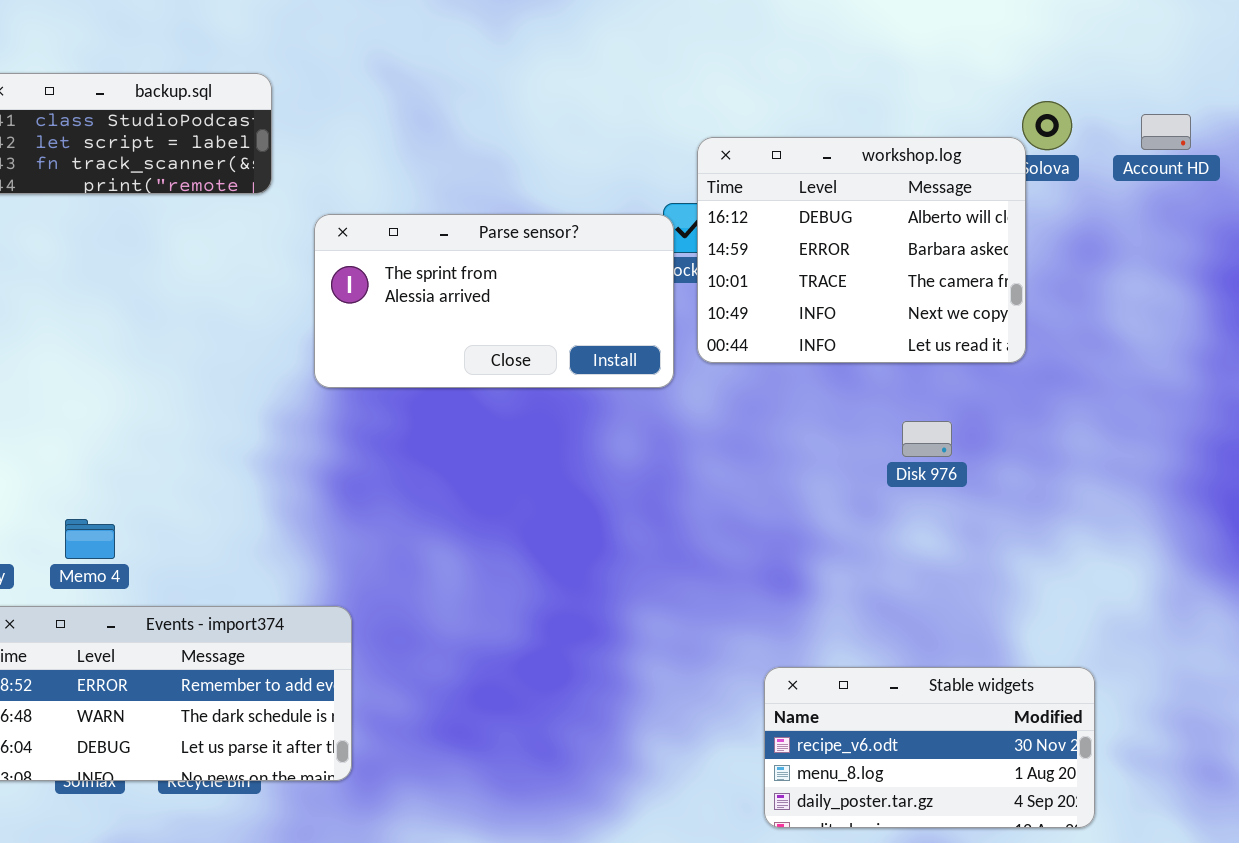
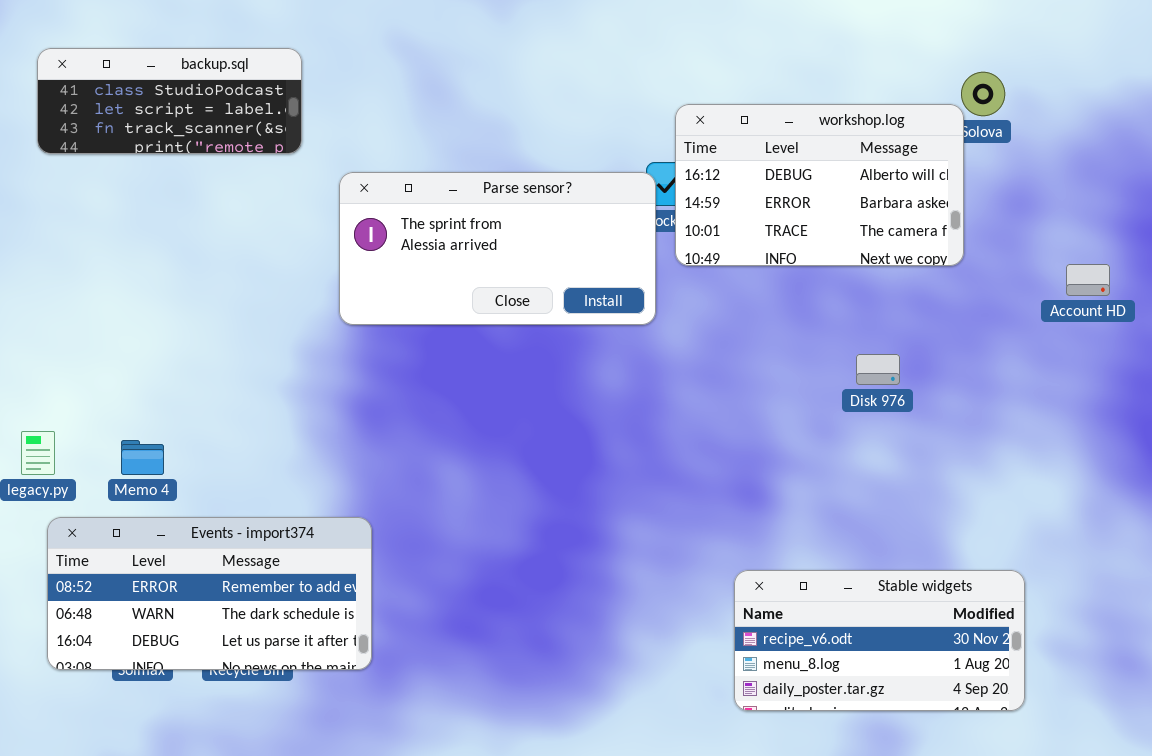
Account HD: [1141,114,1191,150] -> [1066,264,1110,296], moved
workshop.log: [697,137,1026,363] -> [675,104,964,266], resized

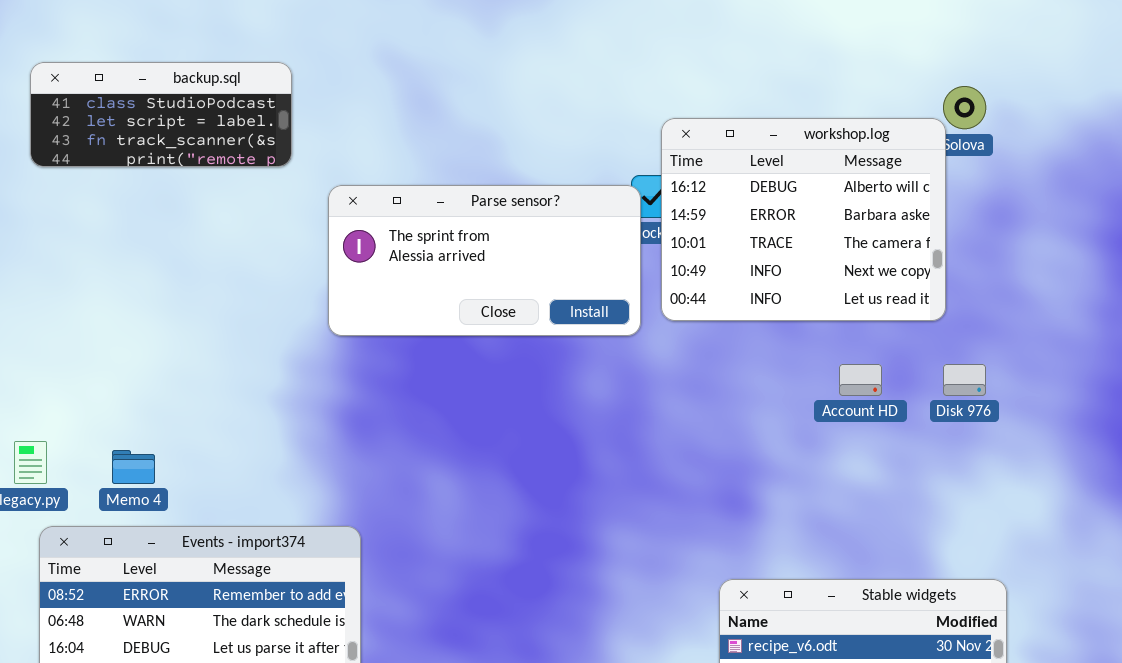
workshop.log: [675,104,964,266] -> [661,118,946,321], resized
Account HD: [1066,264,1110,296] -> [839,364,882,396], moved
Disk 976: [856,354,900,385] -> [943,364,986,396], moved

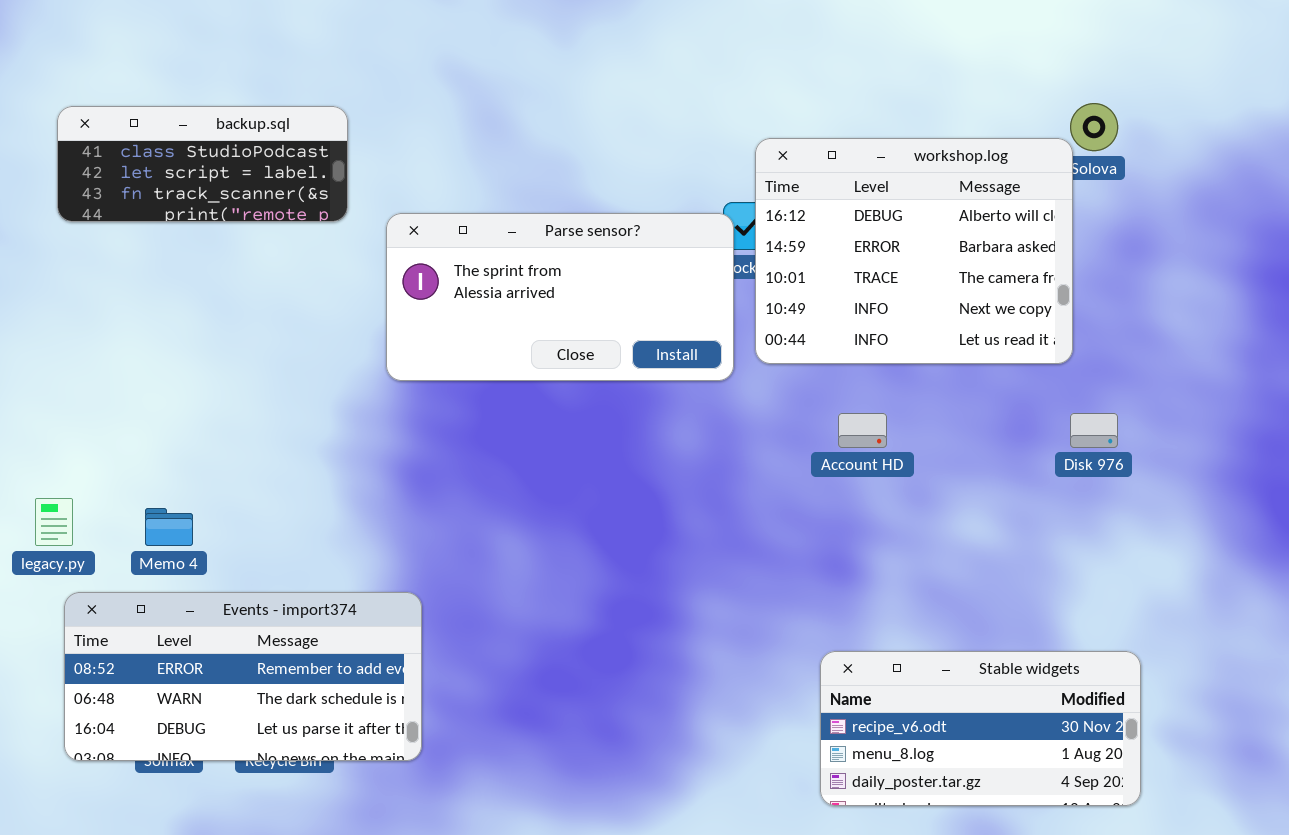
backup.sql: [30,62,292,167] -> [57,106,348,222], moved
Account HD: [839,364,882,396] -> [838,413,887,448], moved

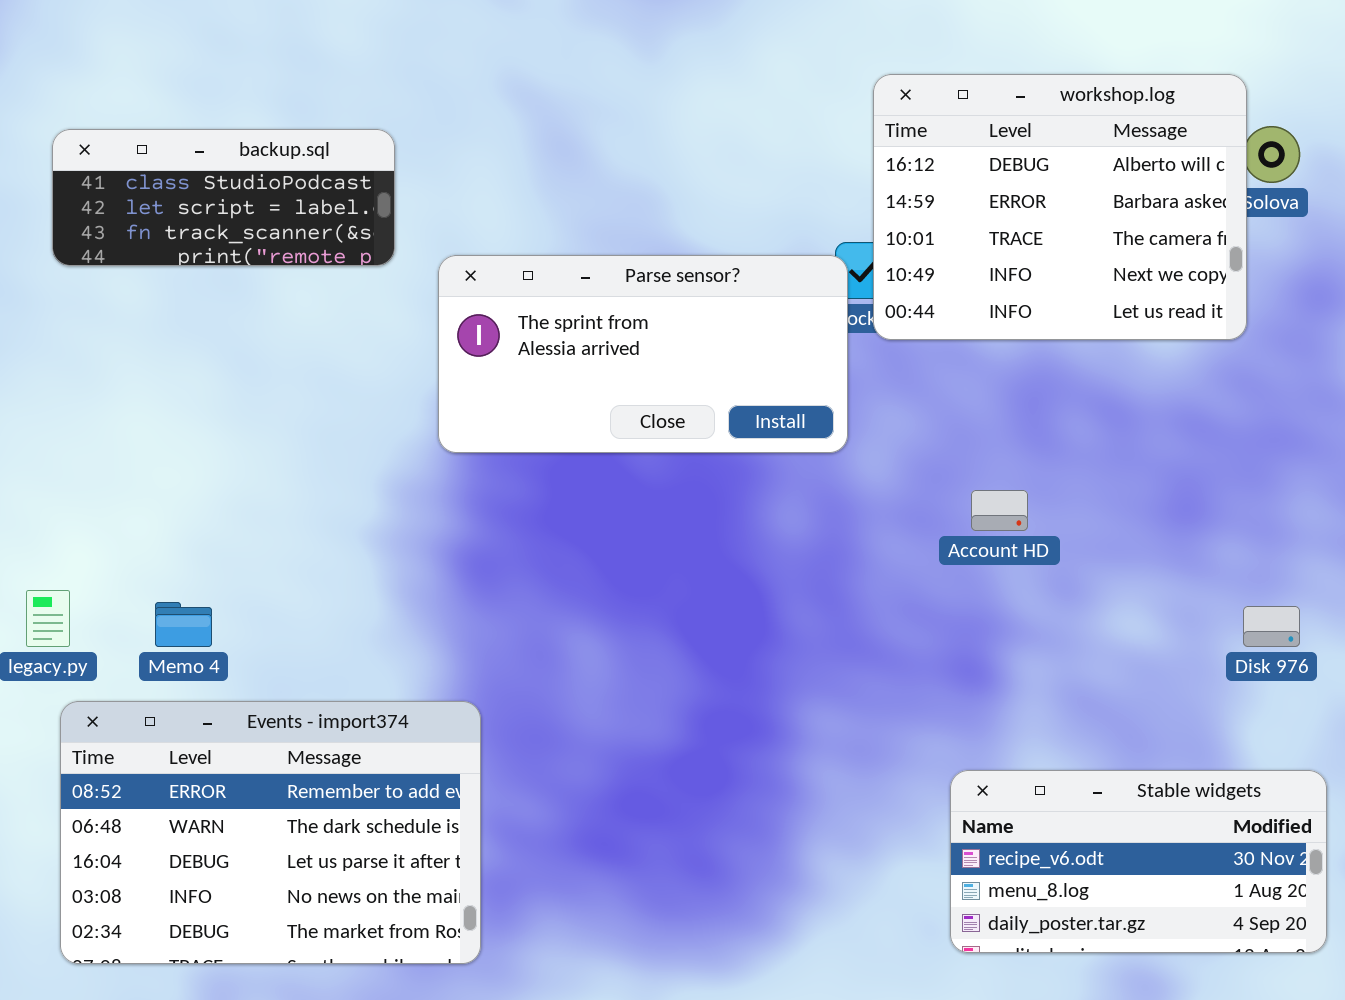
workshop.log: [755,138,1073,364] -> [873,74,1247,340], moved
Disk 976: [1070,413,1118,448] -> [1243,606,1300,647], moved
Events - import374: [64,592,422,761] -> [60,701,481,964], resized

